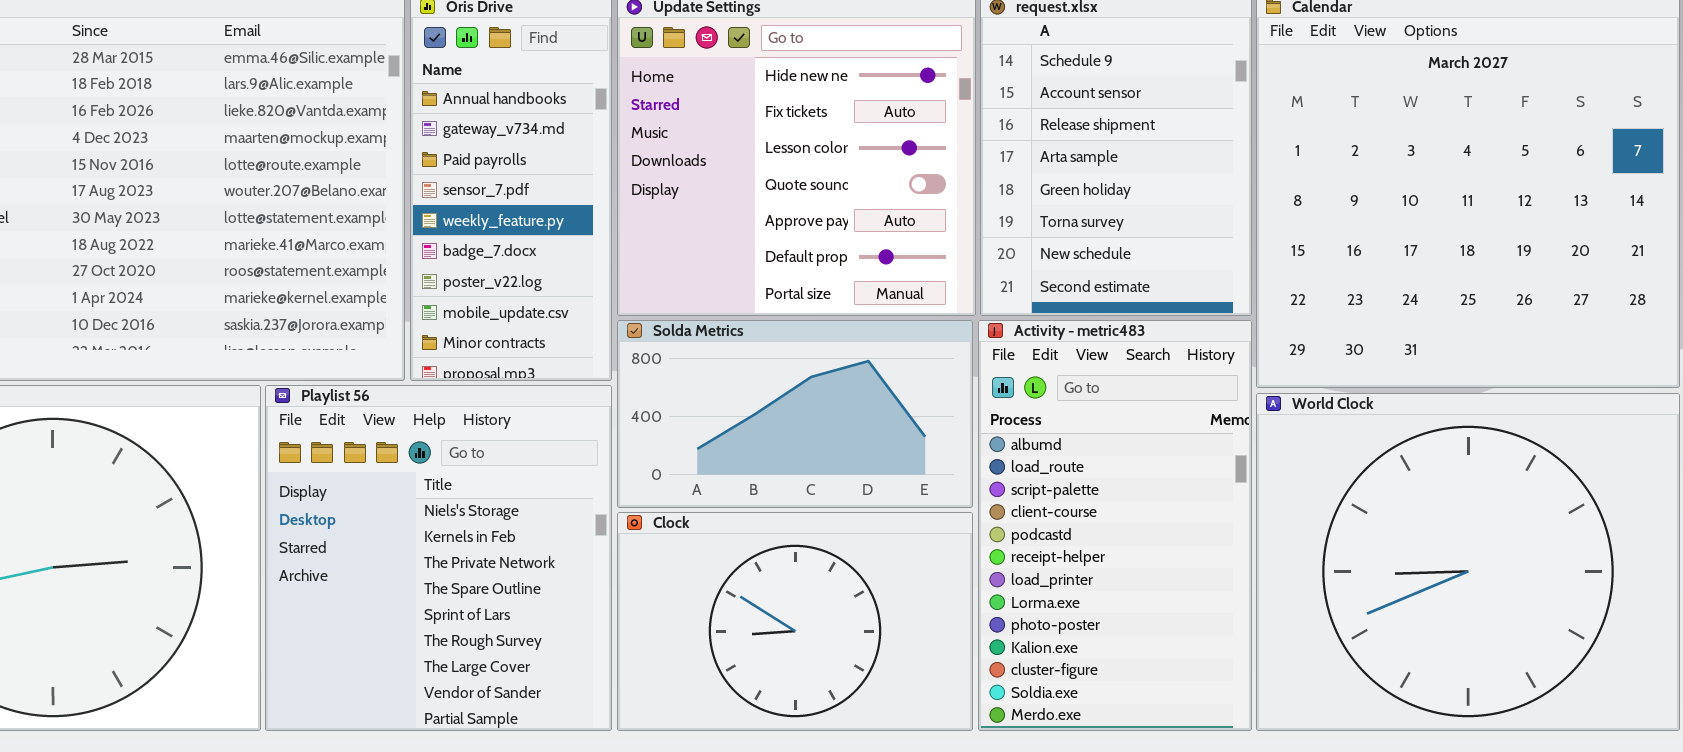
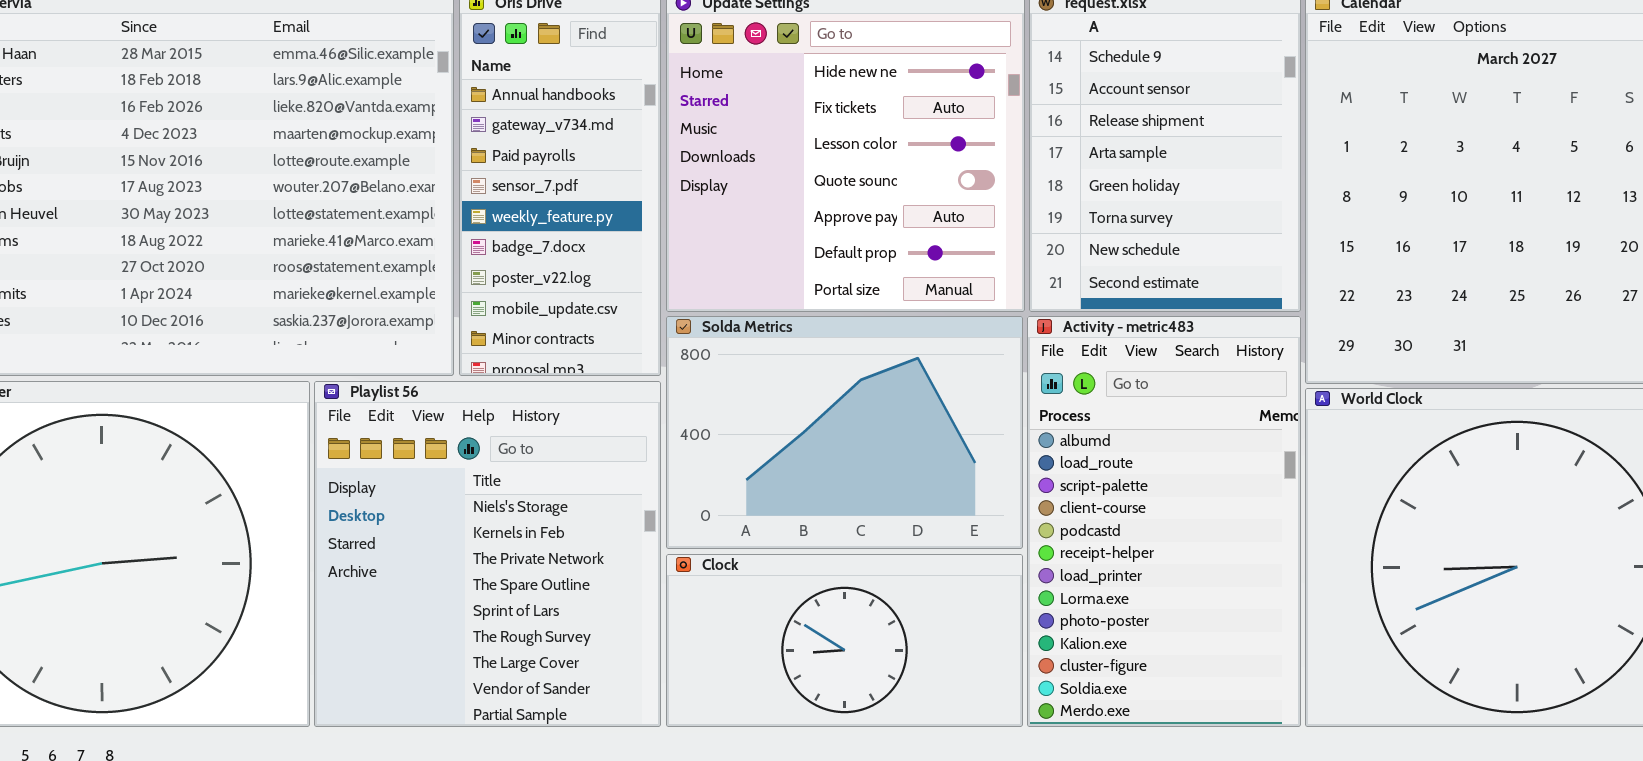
Solda Metrics: [617,320,973,508] -> [666,316,1023,549], resized
Clock: [617,512,973,731] -> [666,554,1023,727], resized

